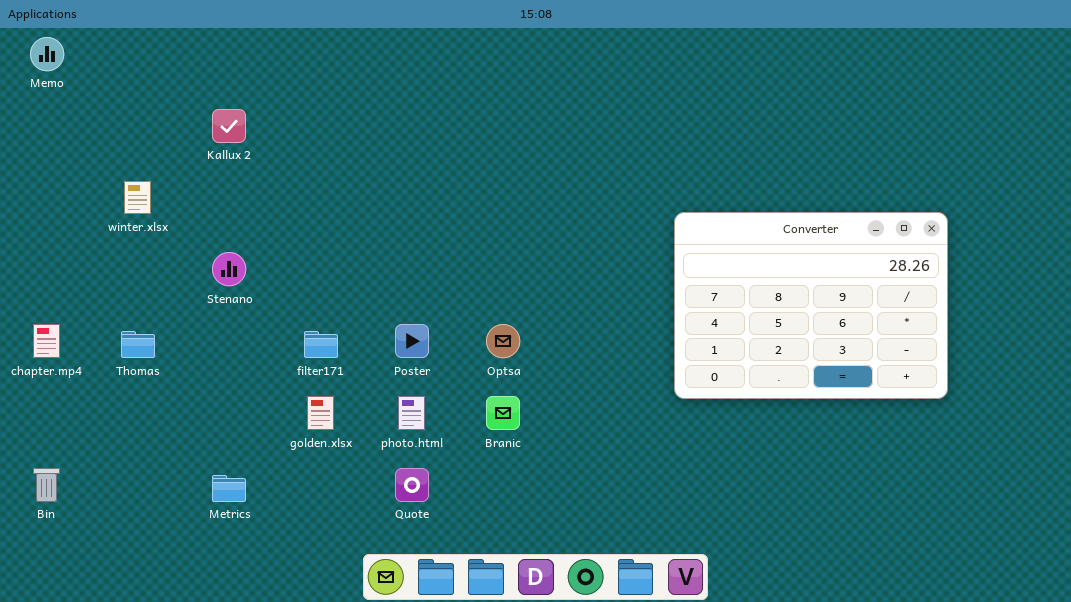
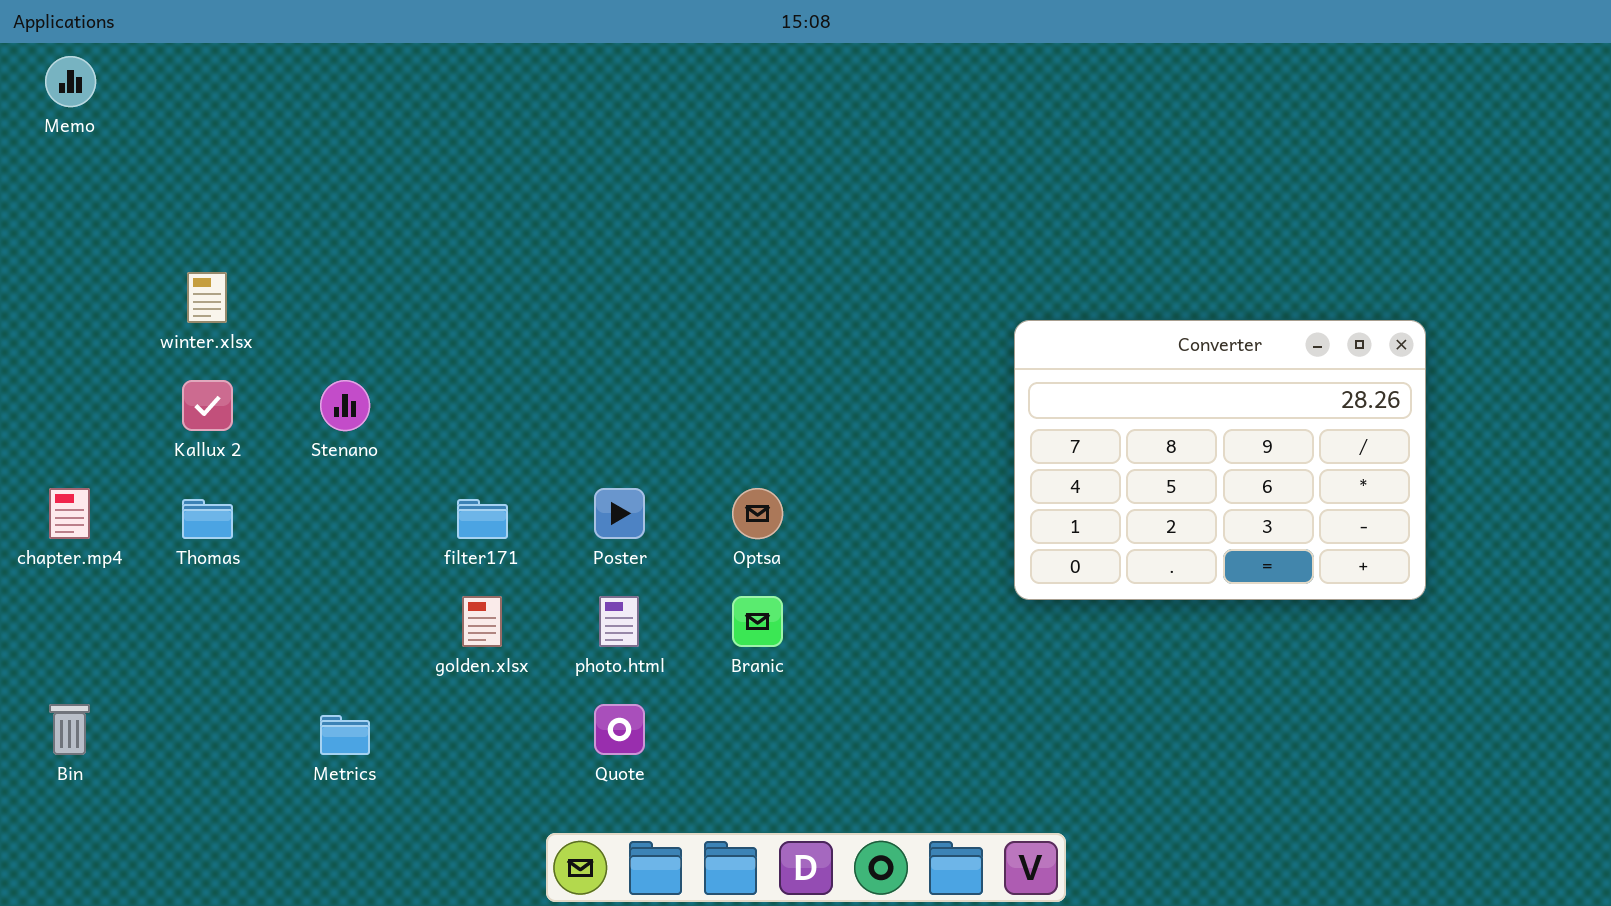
Kallux 2: [212,109,246,143] -> [182,380,233,431], moved

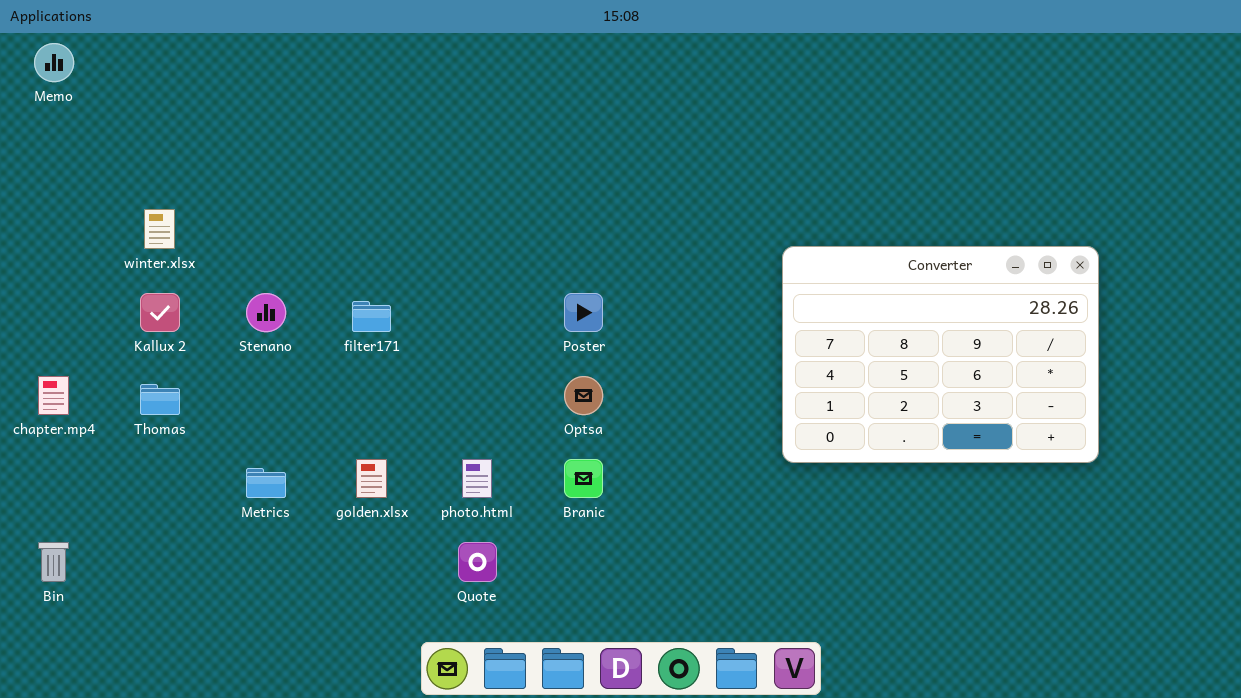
Poster: [594,488,645,539] -> [564,293,603,332], moved
filter171: [457,499,508,539] -> [352,301,391,332], moved
Metrics: [320,715,370,755] -> [246,468,286,498], moved

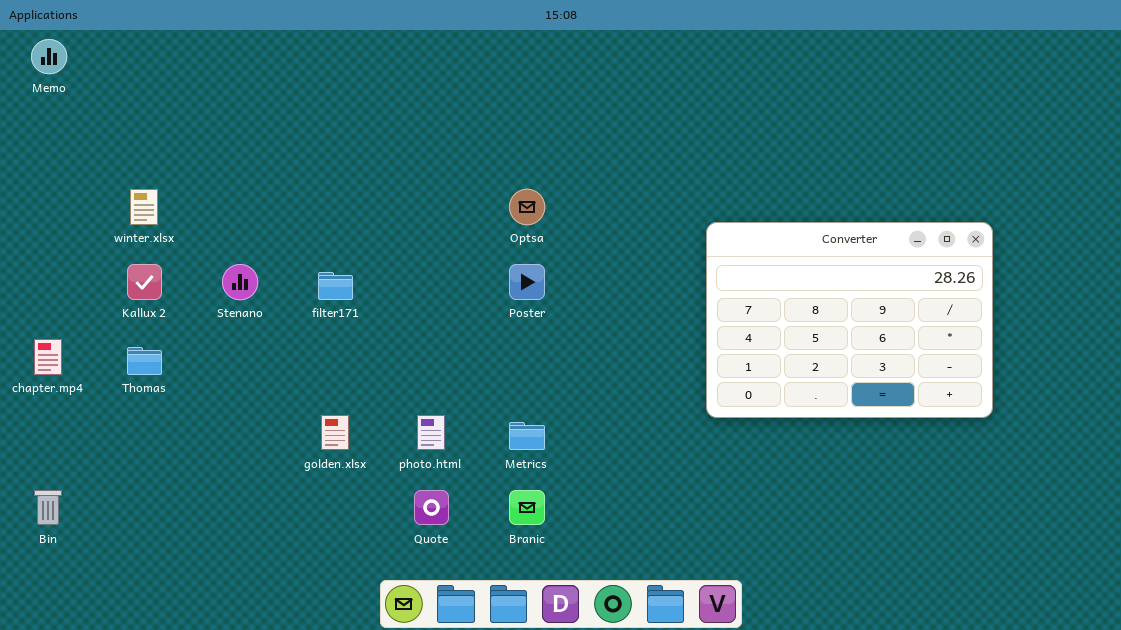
Optsa: [564,376,603,415] -> [509,189,545,225], moved
Branic: [564,459,603,498] -> [509,490,545,525], moved
Metrics: [246,468,286,498] -> [509,422,545,450], moved

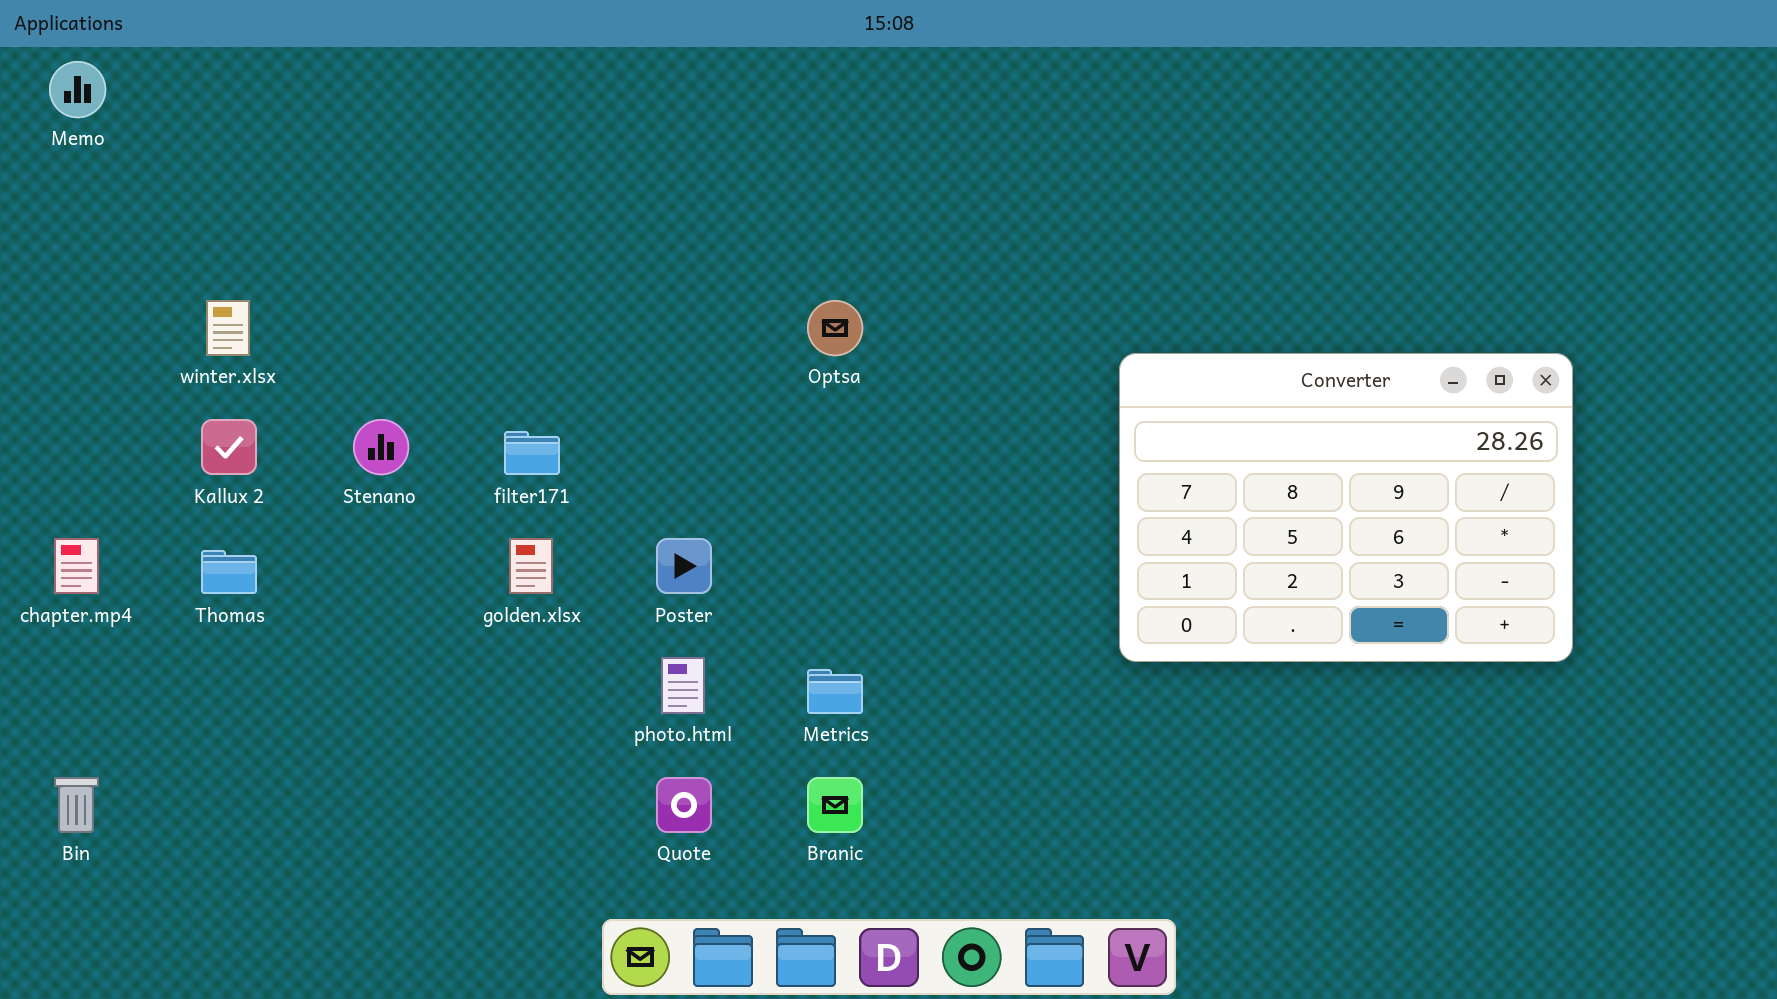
Poster: [509,264,545,300] -> [656,538,712,594], moved
golden.xlsx: [321,415,349,450] -> [509,538,553,594], moved

